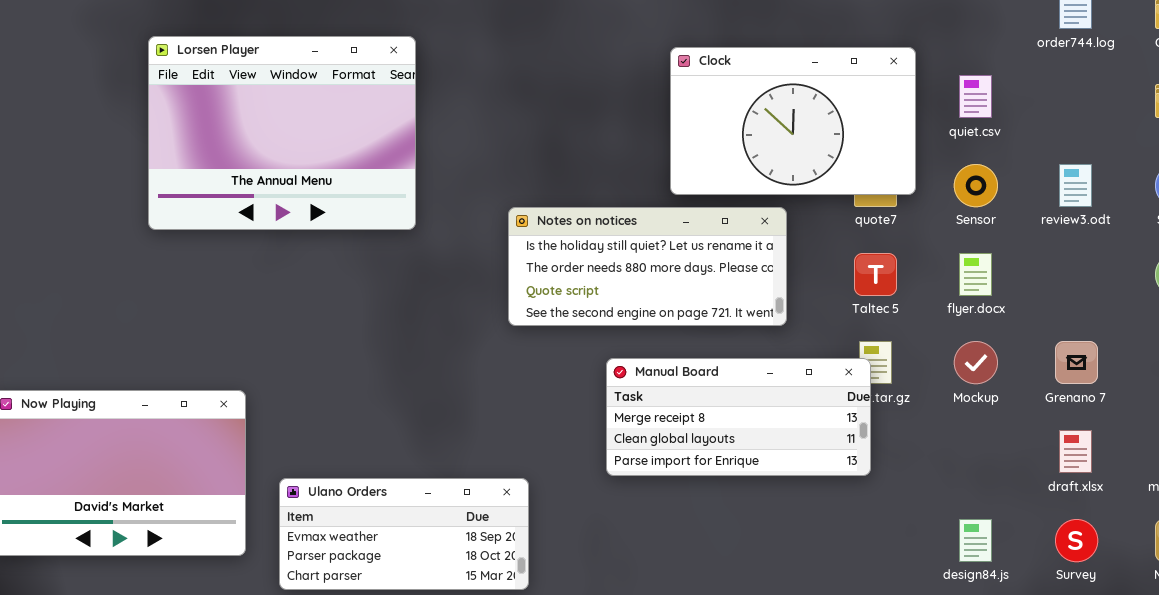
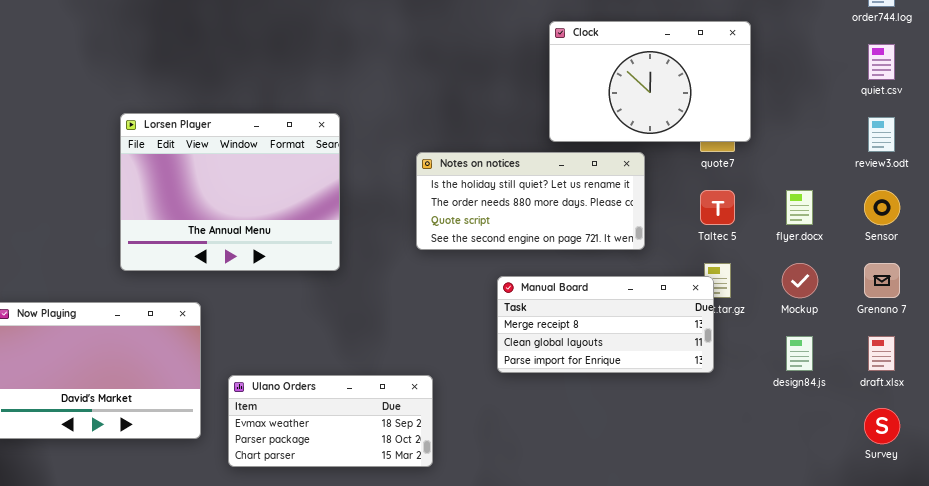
Lorsen Player: [148,36,416,230] -> [120,113,340,271], moved
quiet.csv: [959,75,992,118] -> [868,44,895,80], moved
Sensor: [954,164,998,207] -> [864,190,900,225], moved
design84.js: [959,519,992,562] -> [786,336,813,371], moved

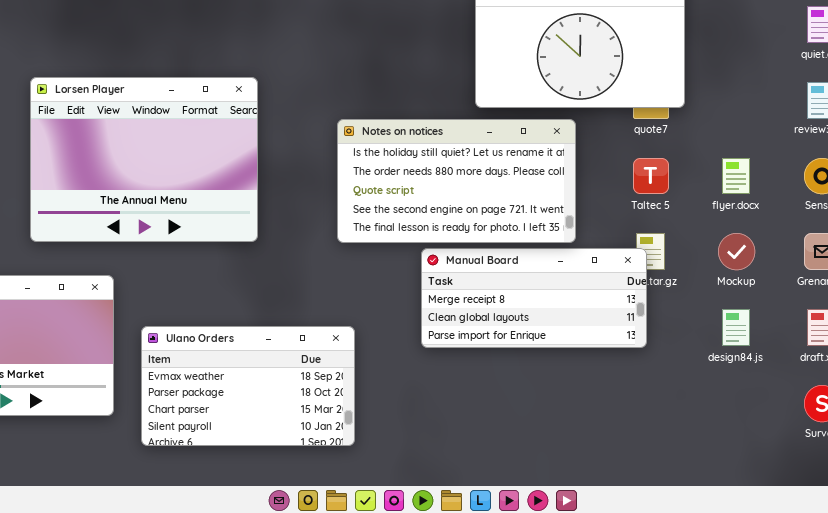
Notes on notices: [416,152,645,250] -> [337,119,576,243], resized
Ulano Orders: [228,375,433,467] -> [141,326,355,446], resized

